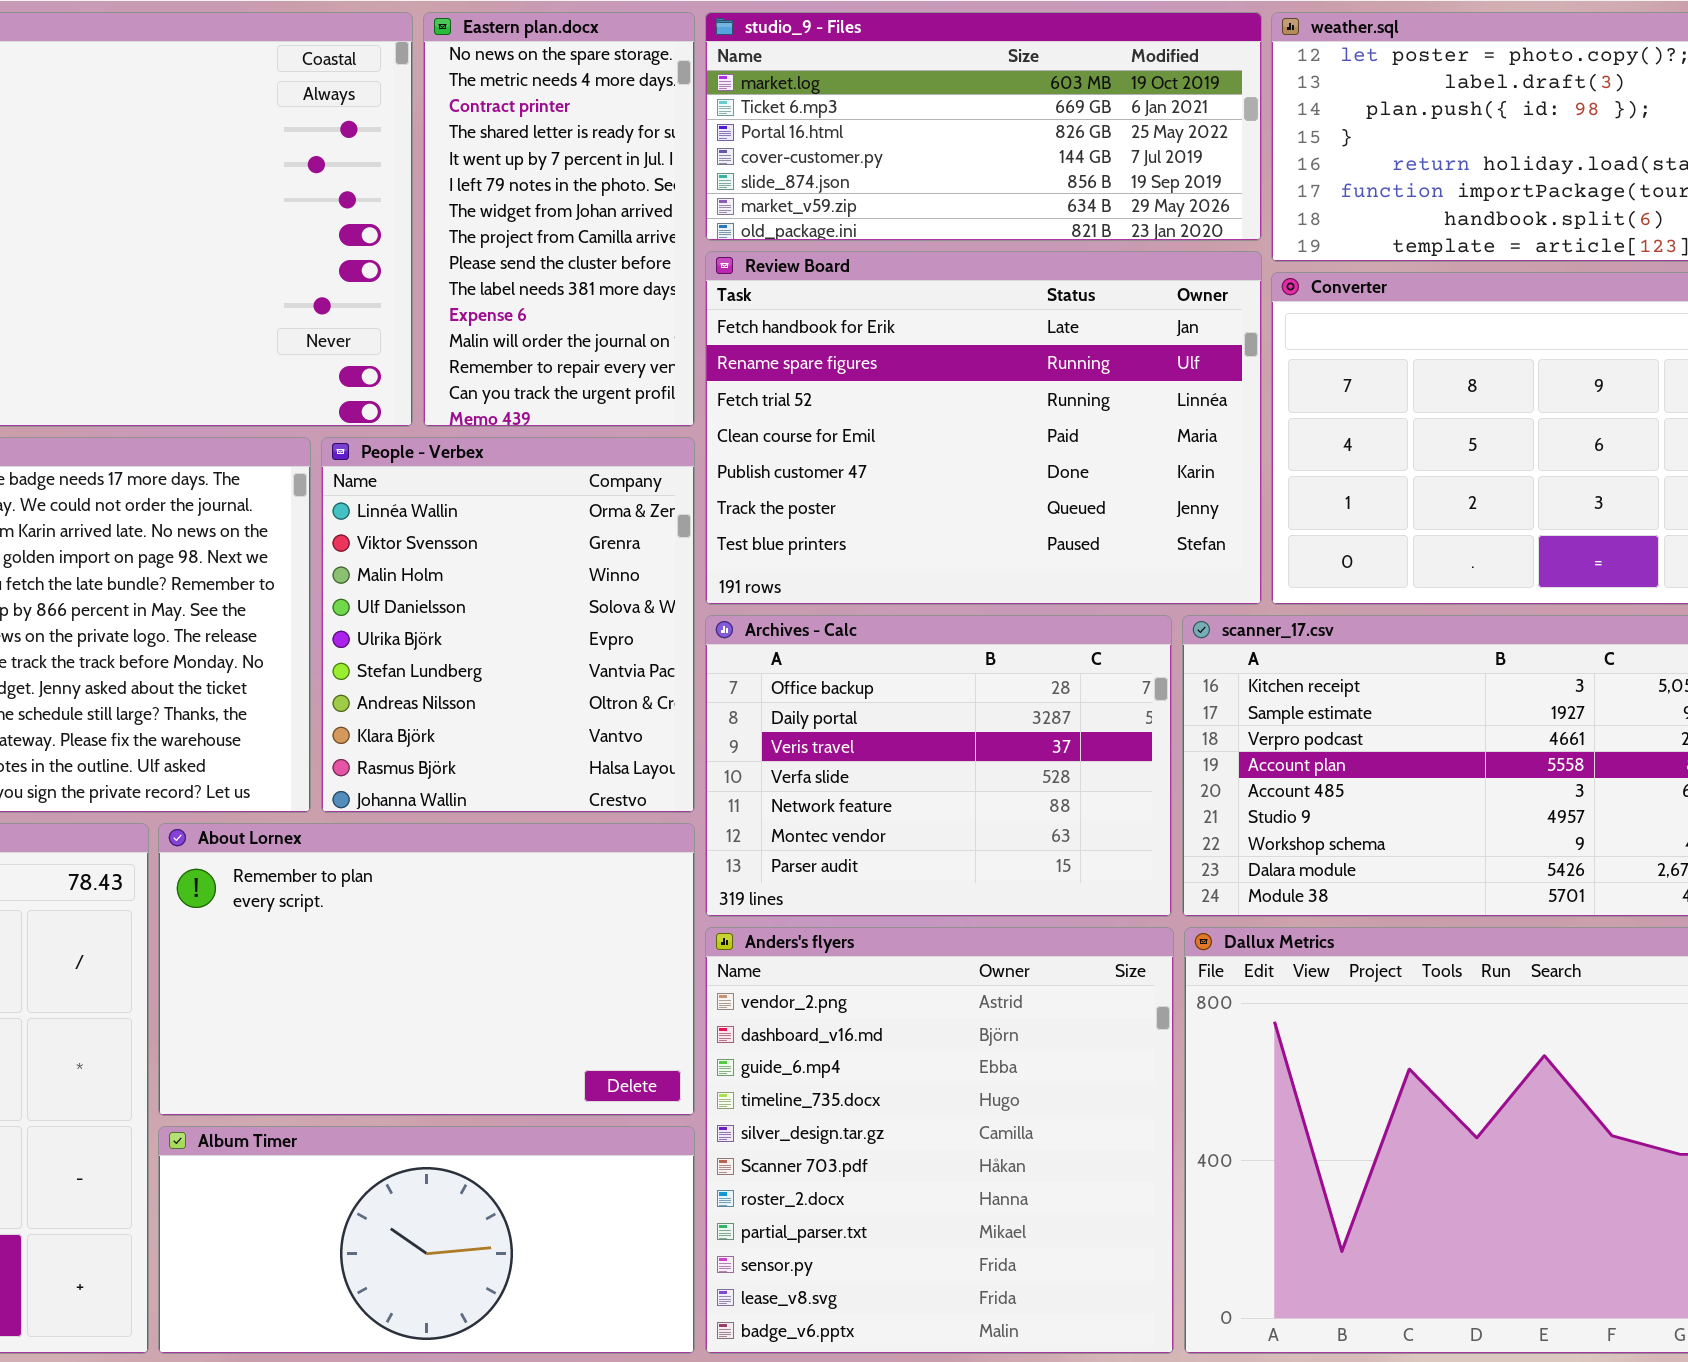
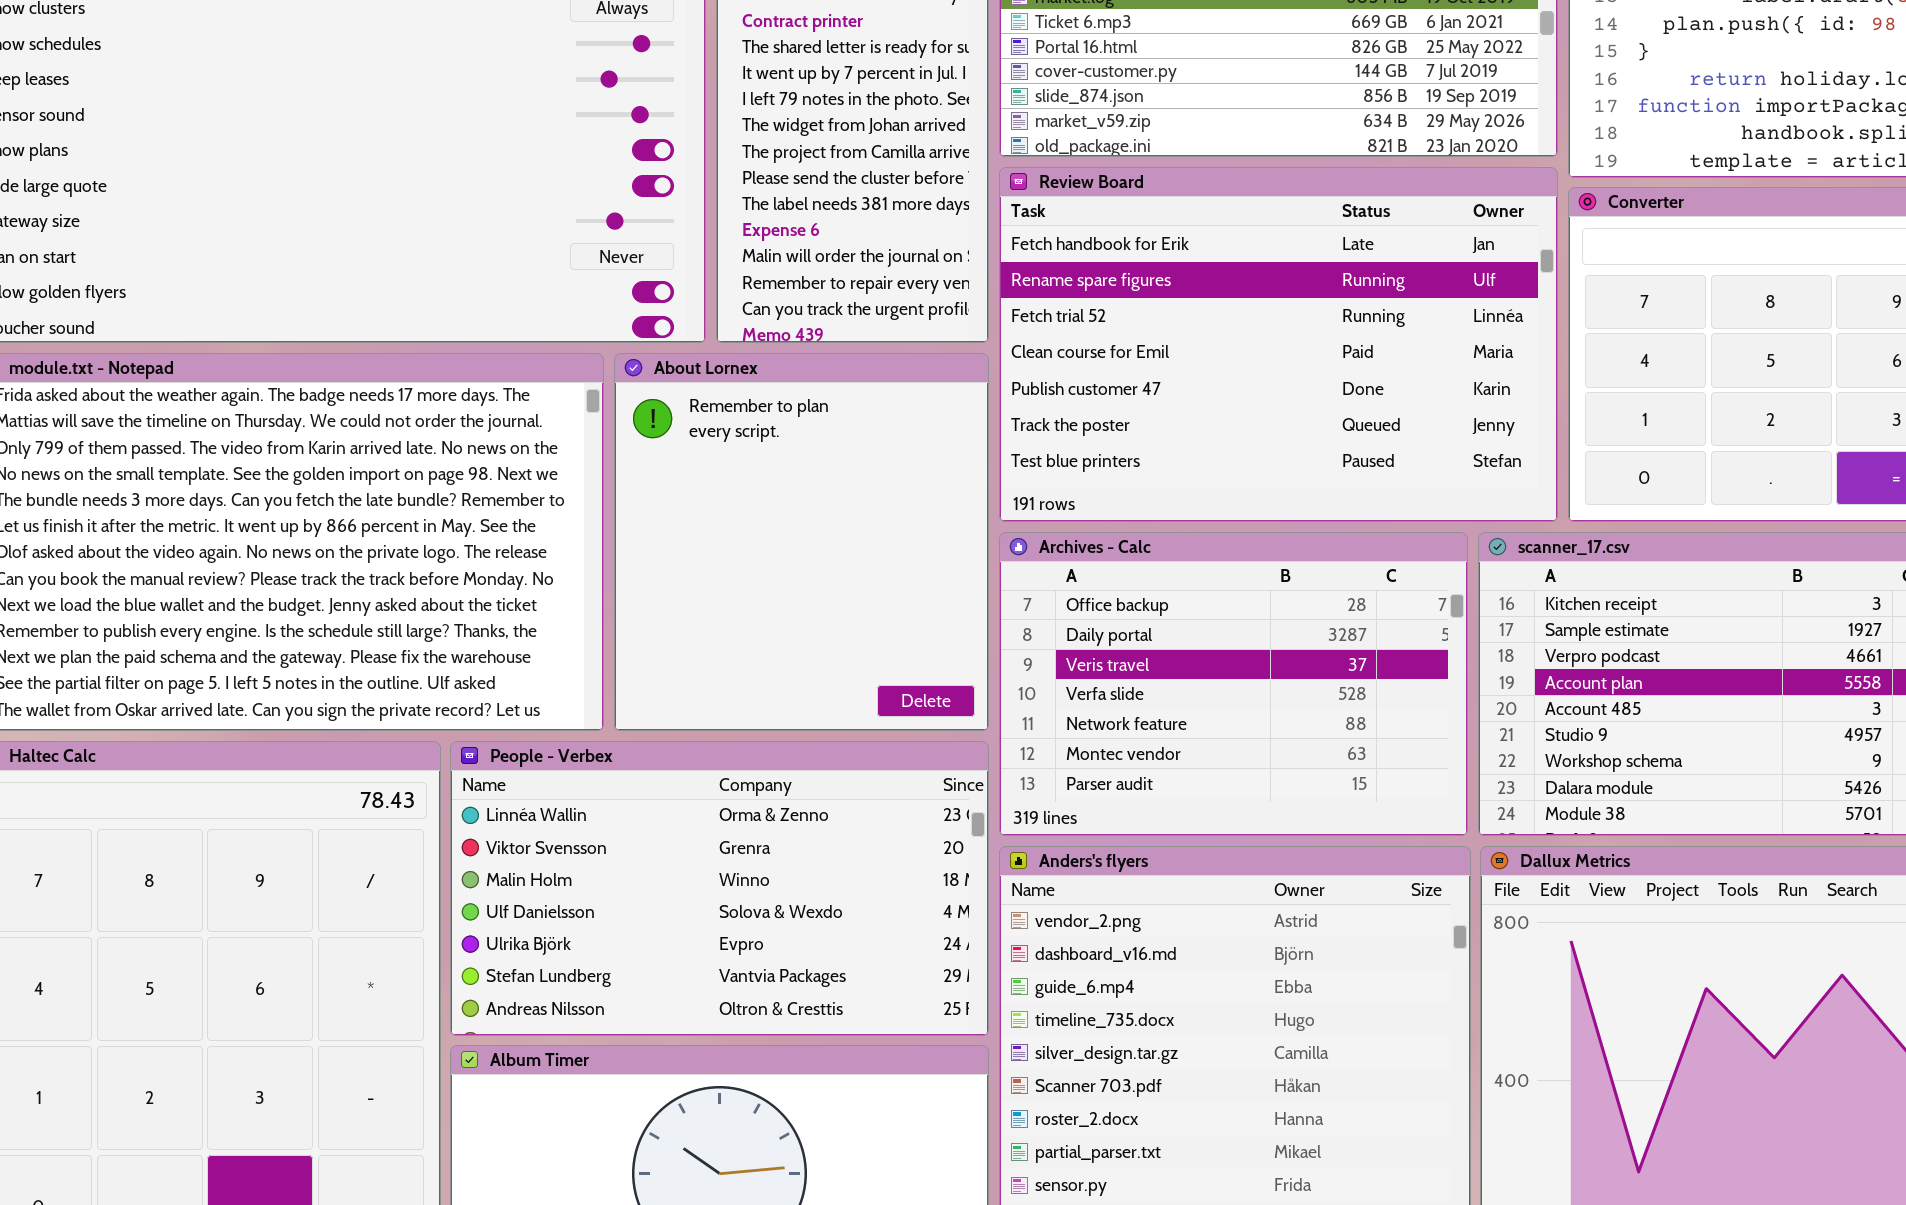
People - Verbex: [321,437,695,813] -> [450,741,989,1036], moved, resized
About Lornex: [158,823,695,1116] -> [614,353,989,731], moved, resized

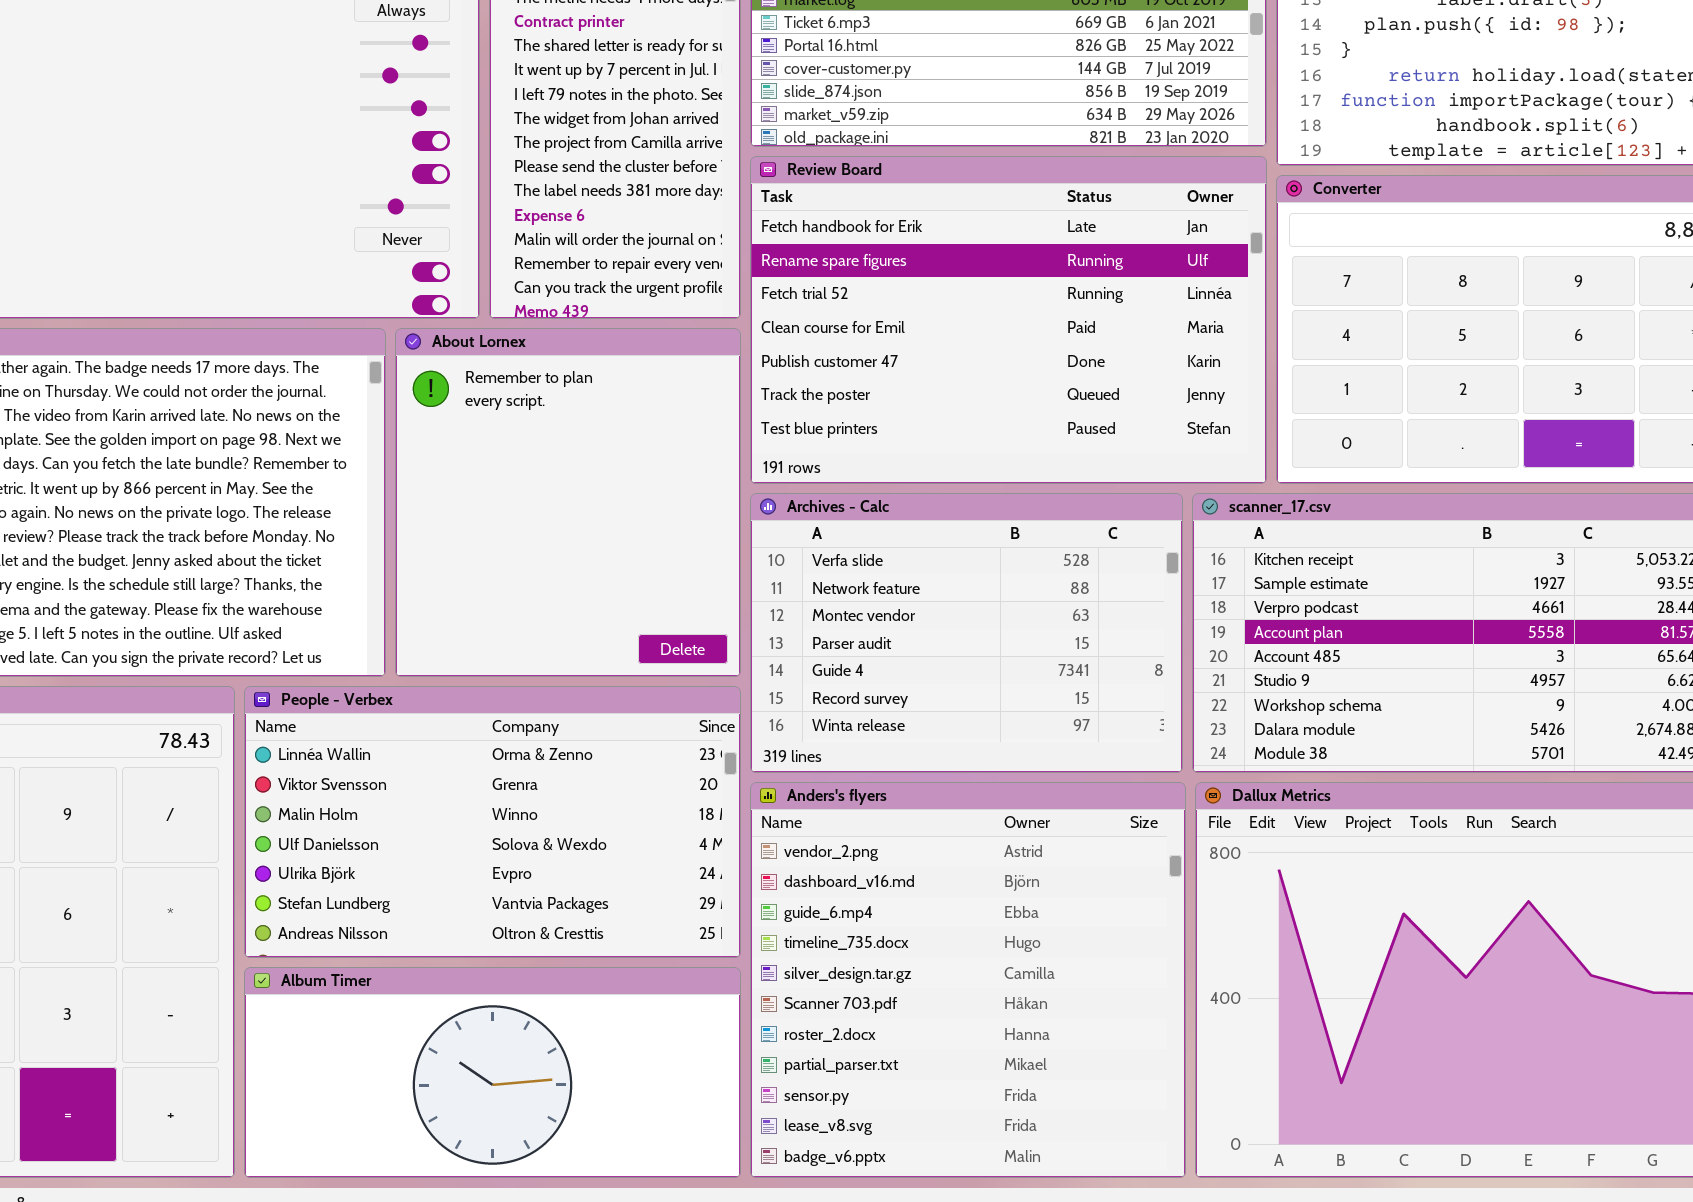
Archives - Calc: [999,532,1468,836] -> [750,493,1183,773], scrolled down 3 rows

